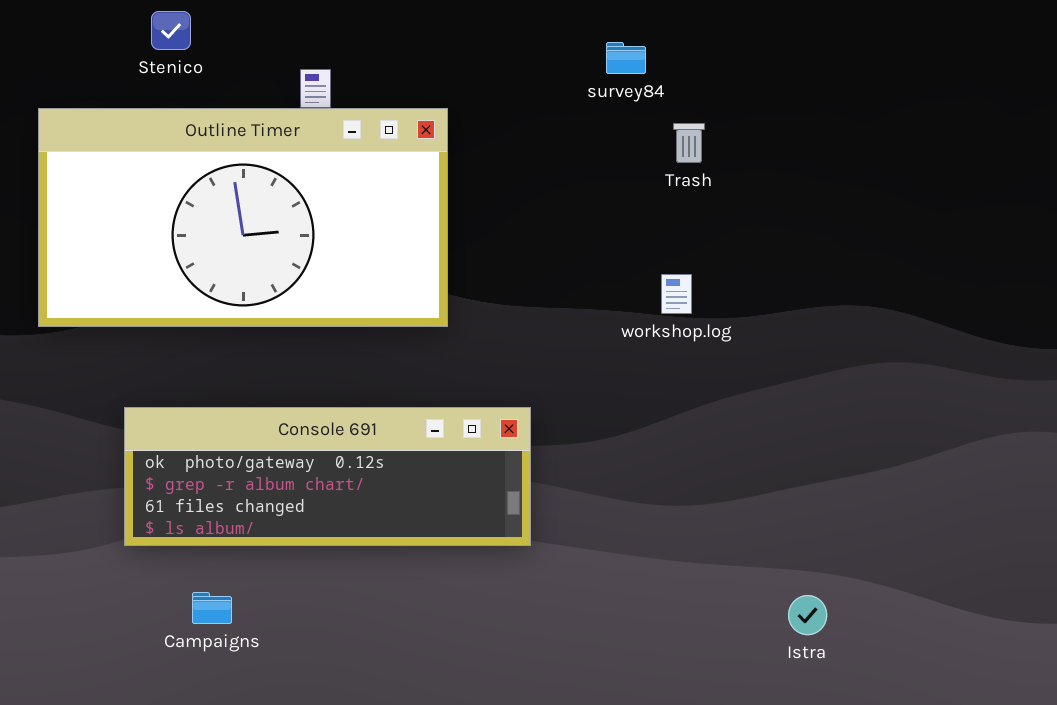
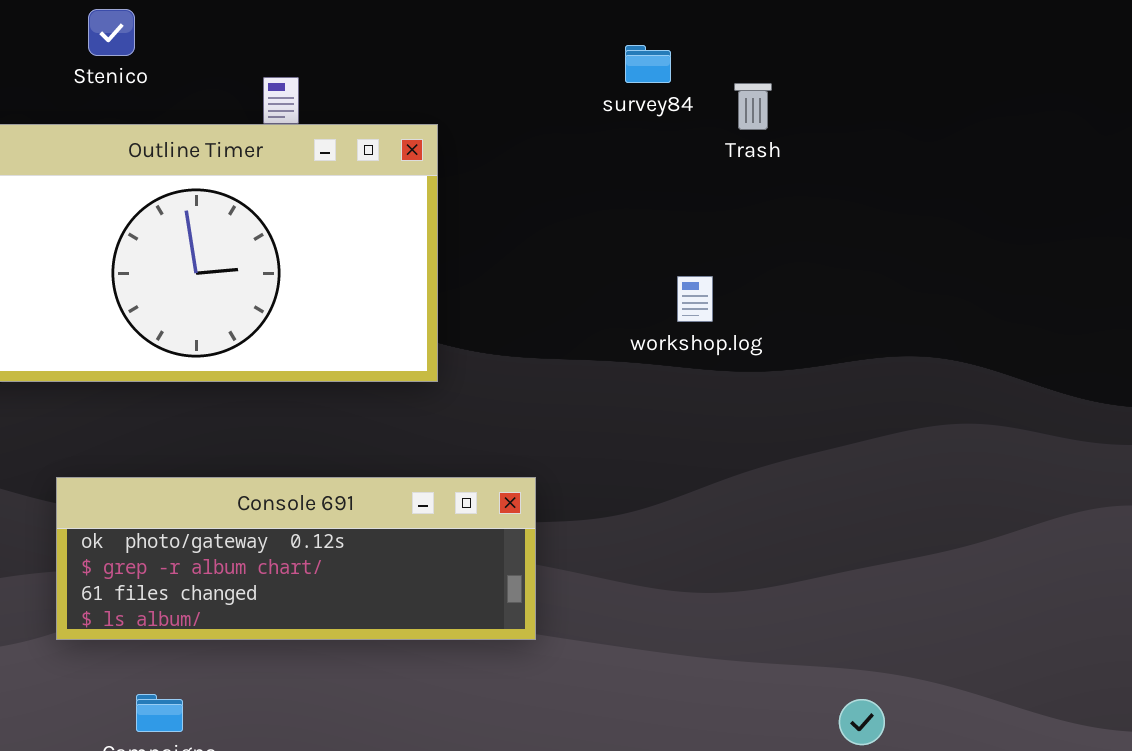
Trash: [673,123,705,163] -> [734,83,772,130], moved
workshop.log: [661,274,692,314] -> [677,276,713,322], moved

